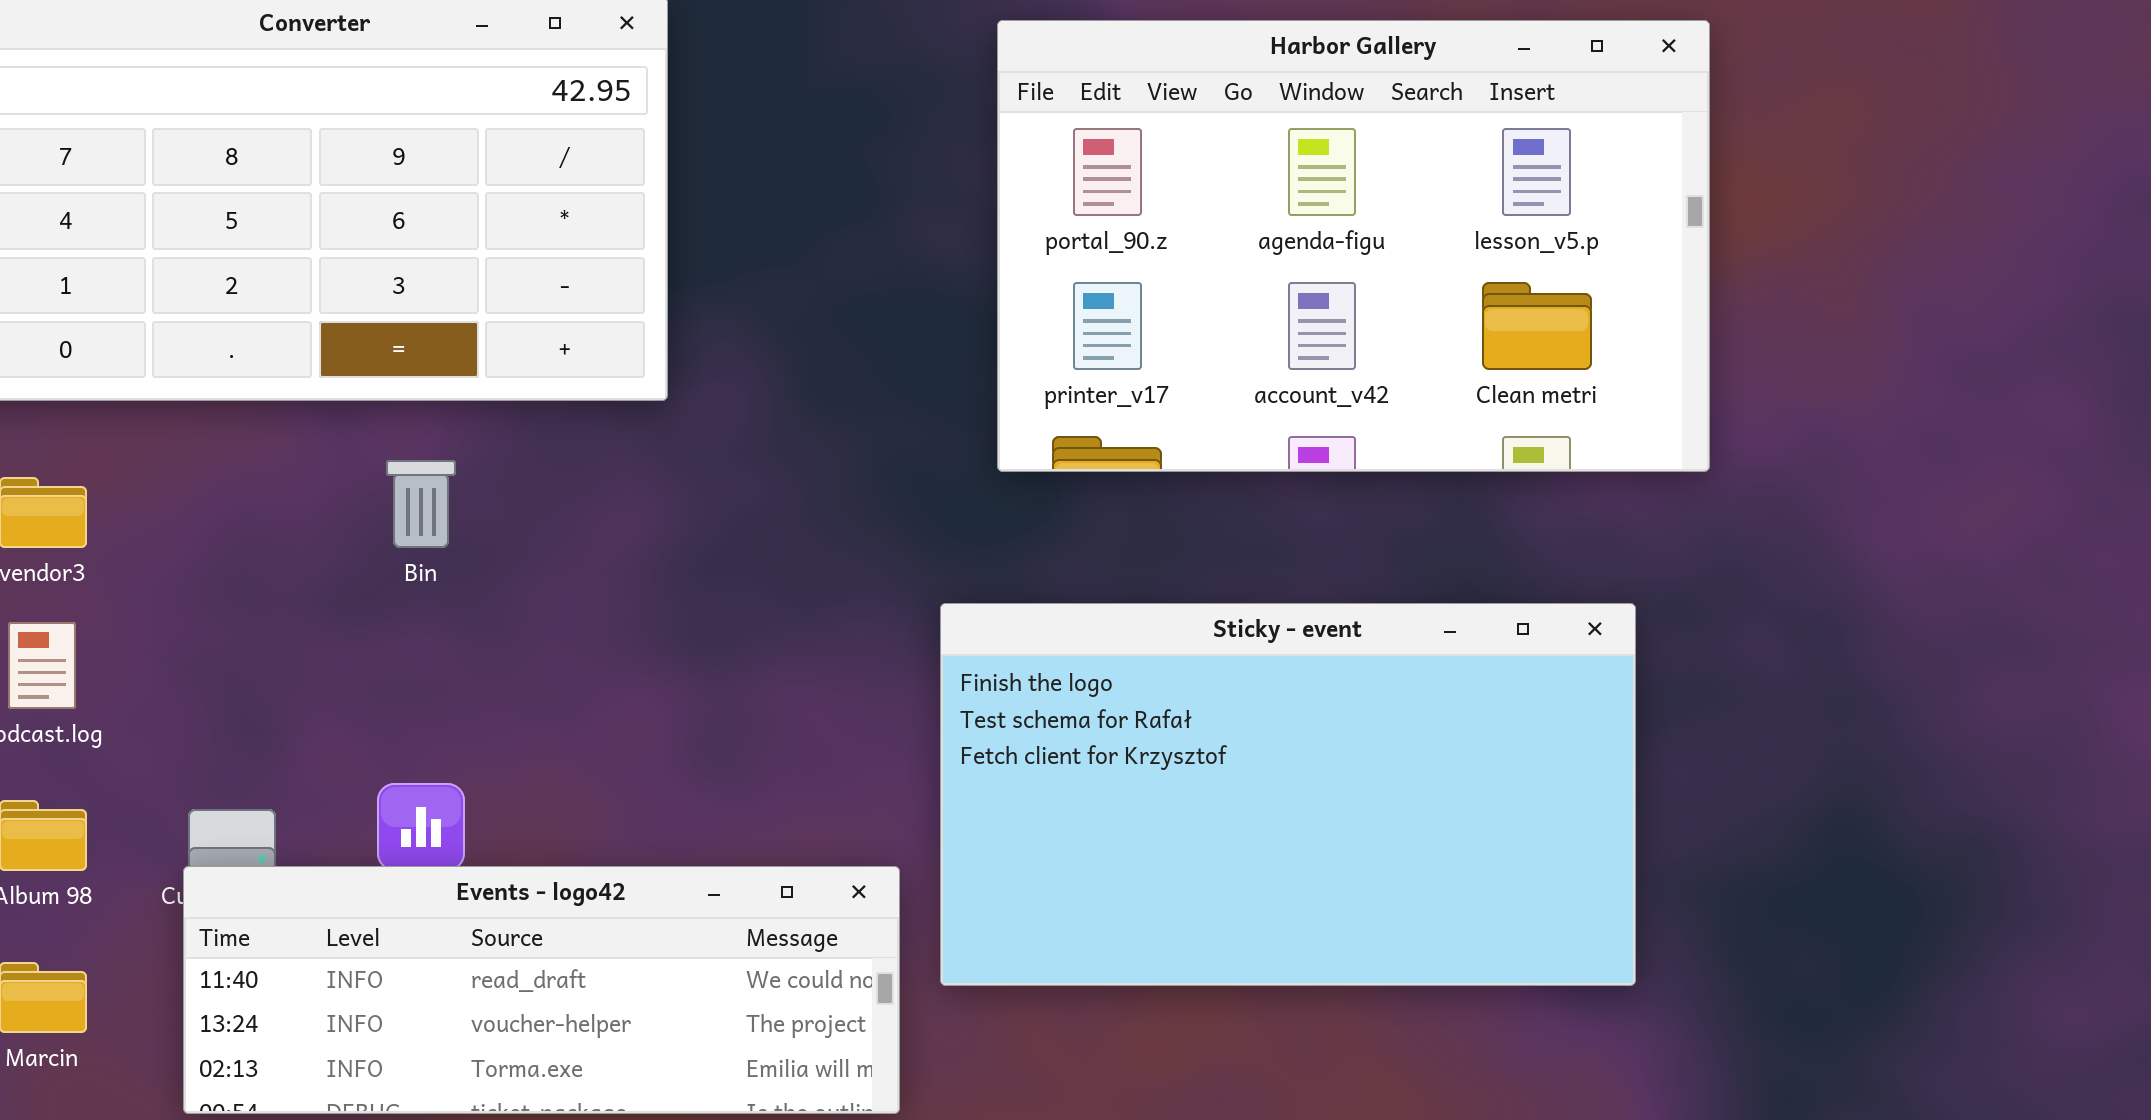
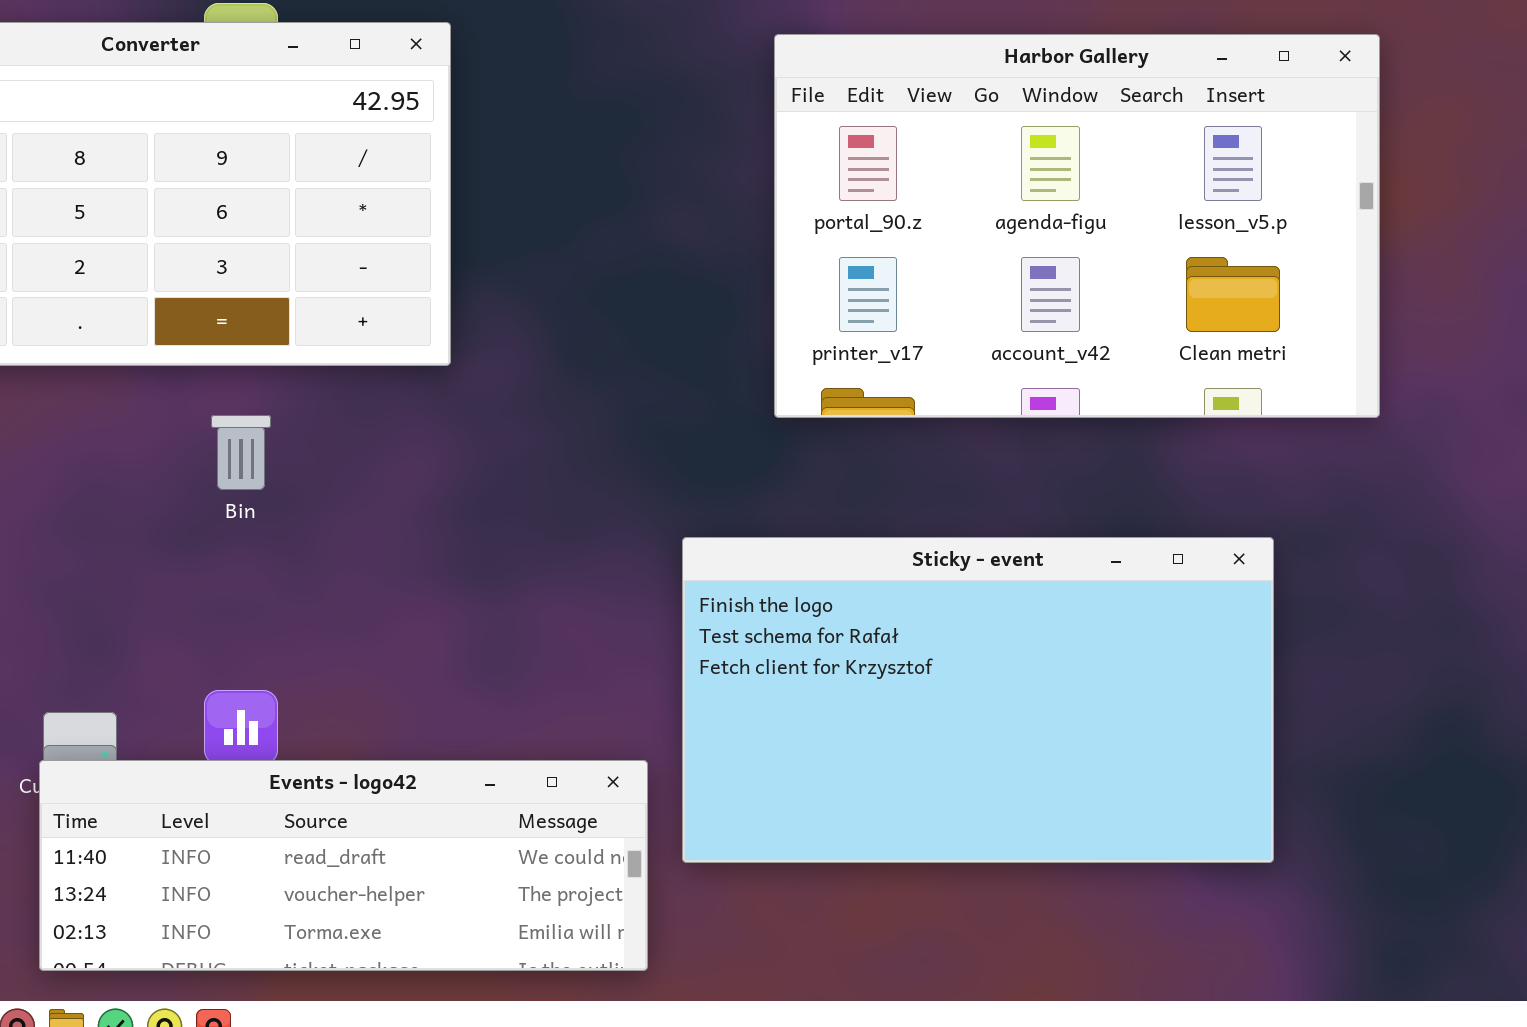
Harbor Gallery: [997,20,1710,472] -> [774,34,1380,418], moved

